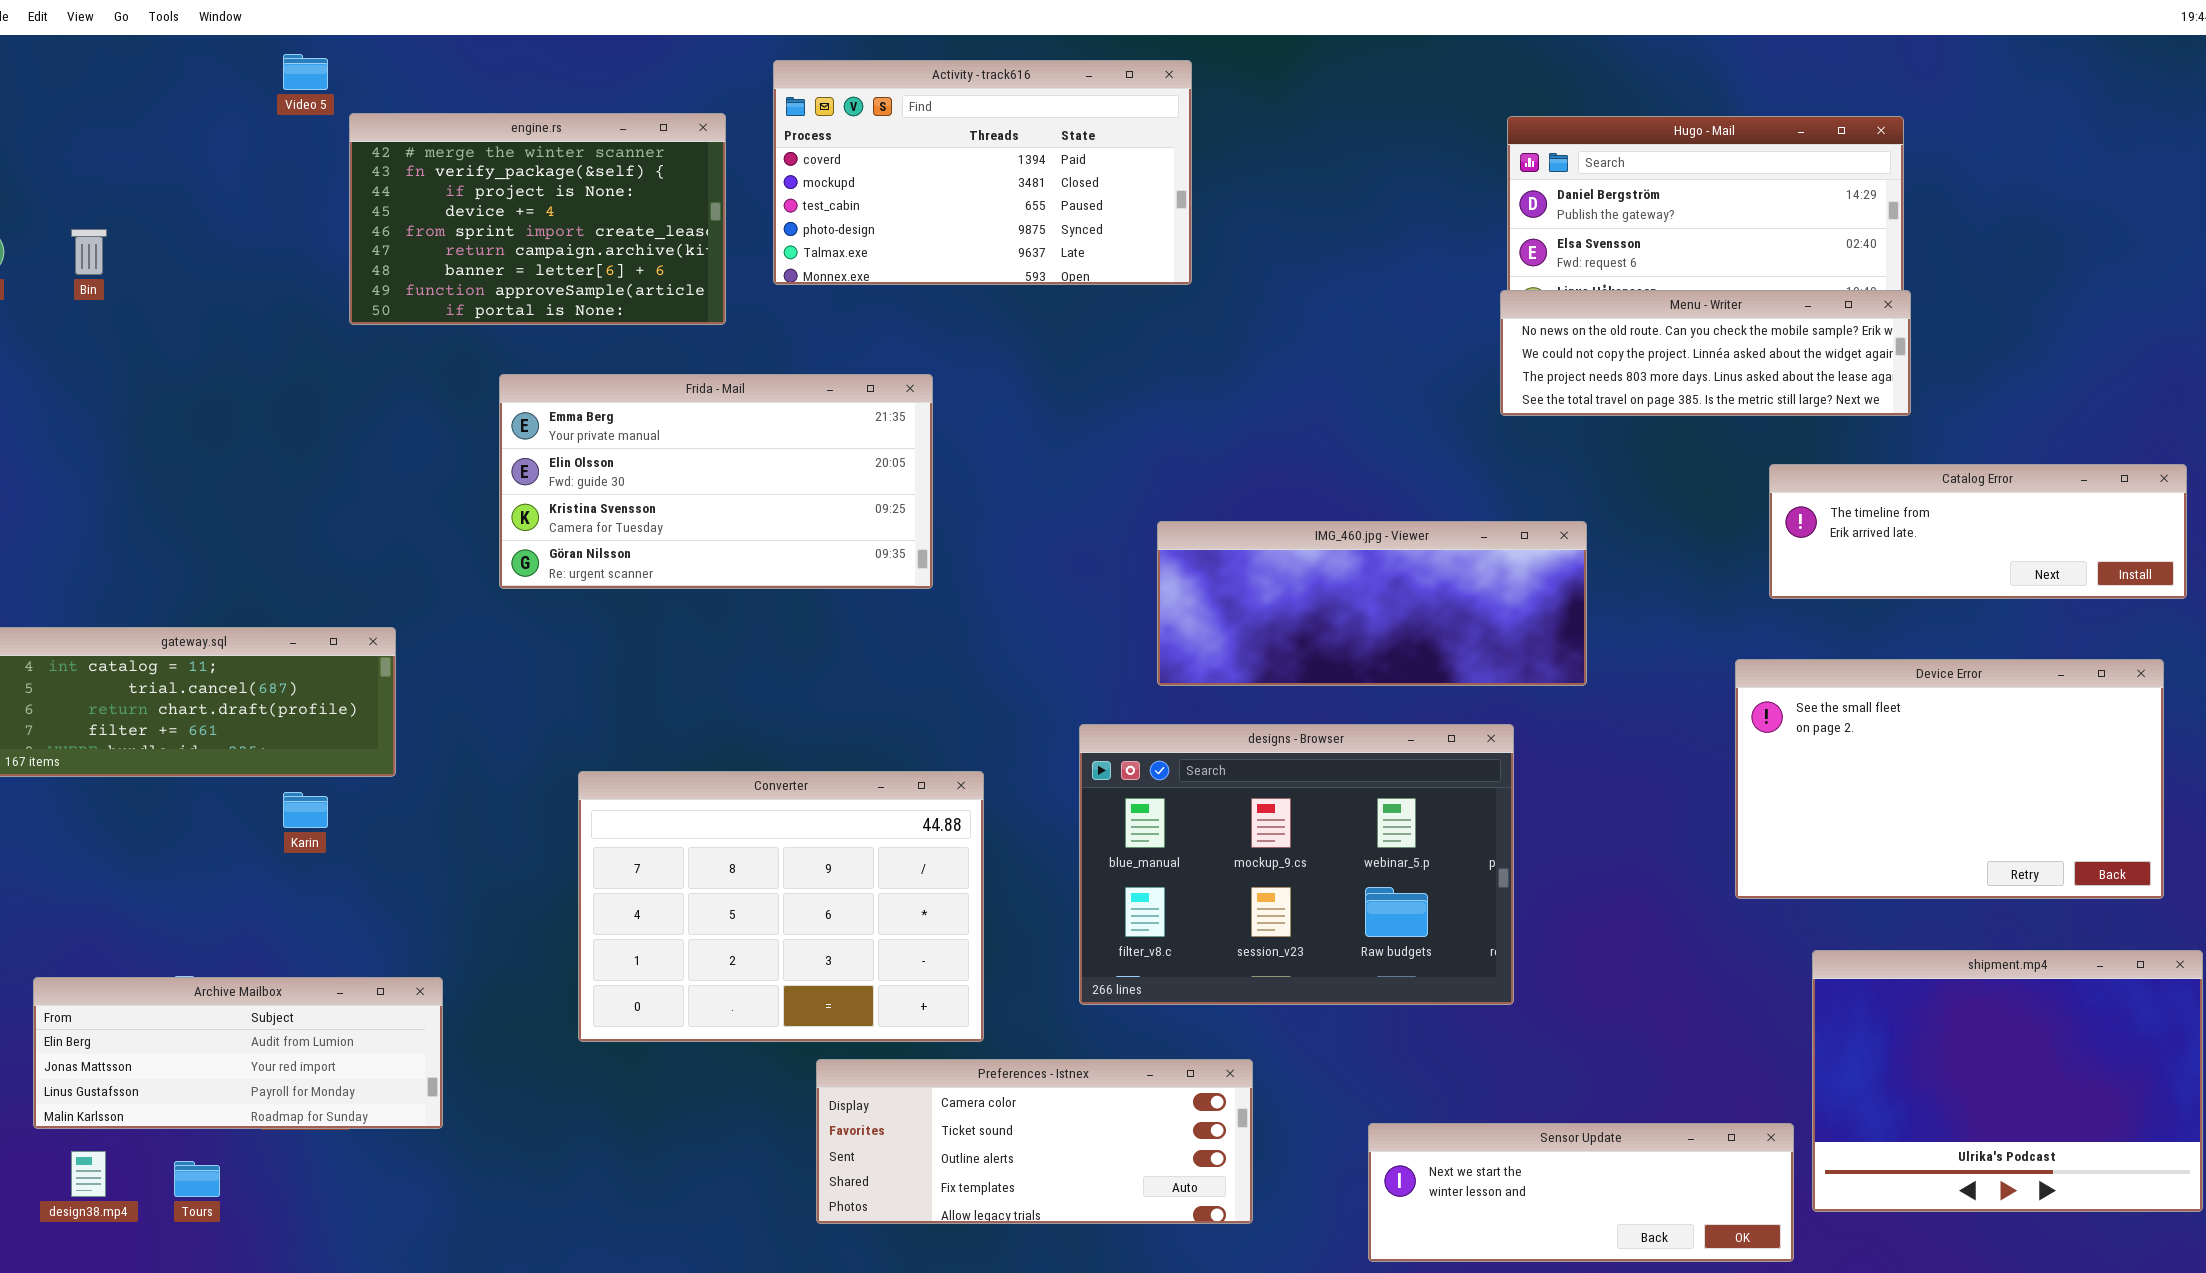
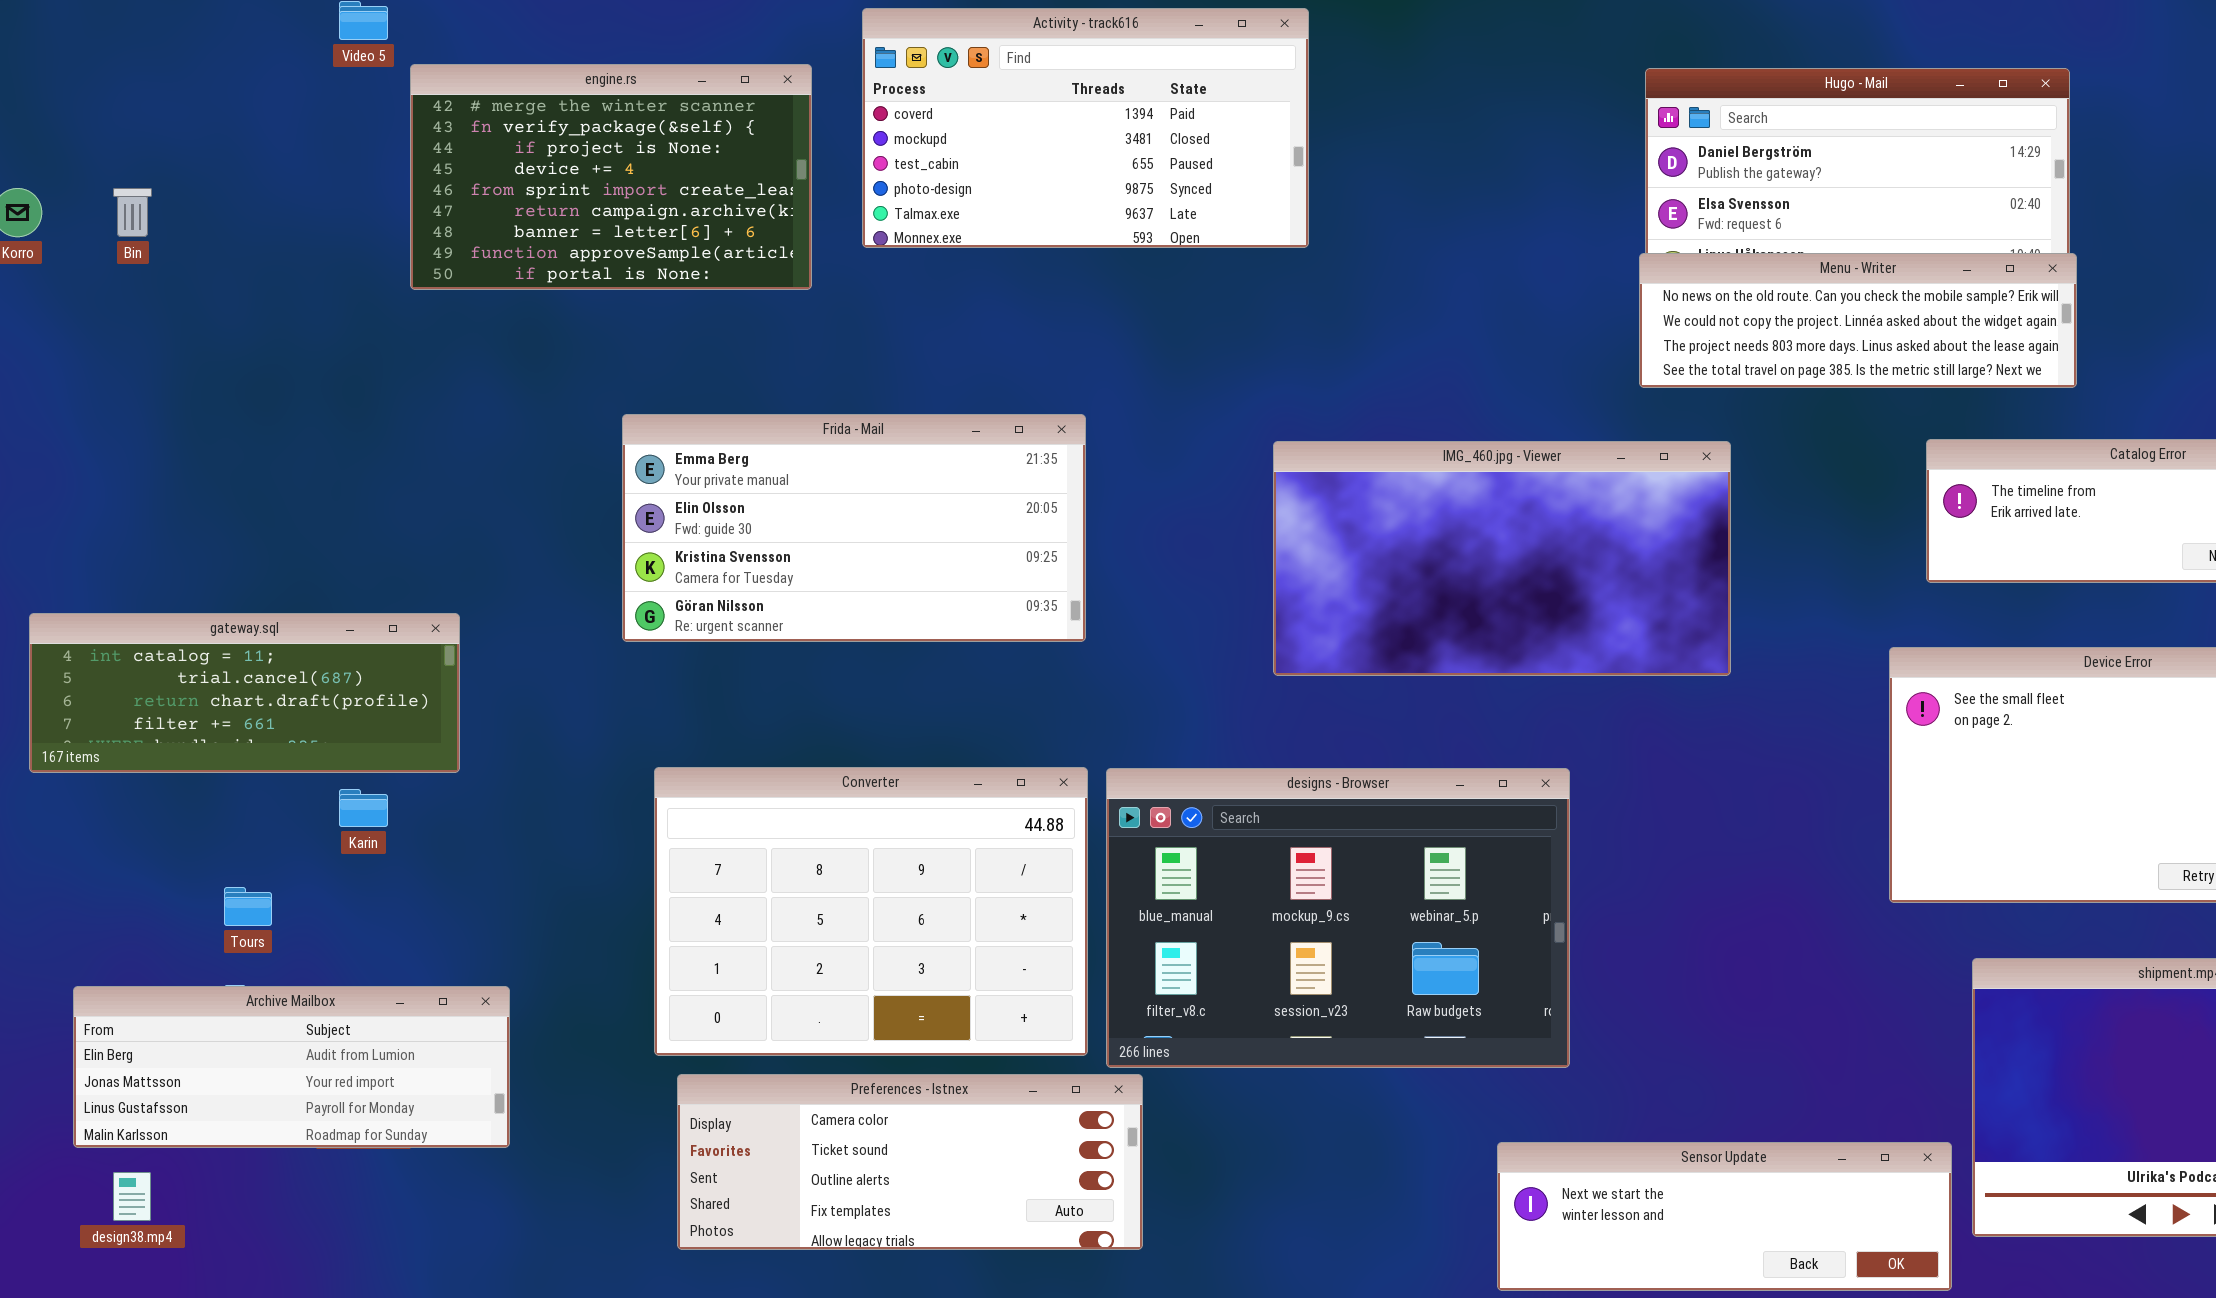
Frida - Mail: [499,374,933,589] -> [622,414,1086,642], moved
IMG_460.jpg - Viewer: [1157,521,1587,686] -> [1273,441,1731,676], resized
designs - Browser: [1079,724,1514,1005] -> [1106,768,1570,1068], moved
Preferences - Istnex: [816,1059,1253,1224] -> [677,1074,1143,1250], moved
Tours: [174,1161,220,1197] -> [224,887,272,926], moved

